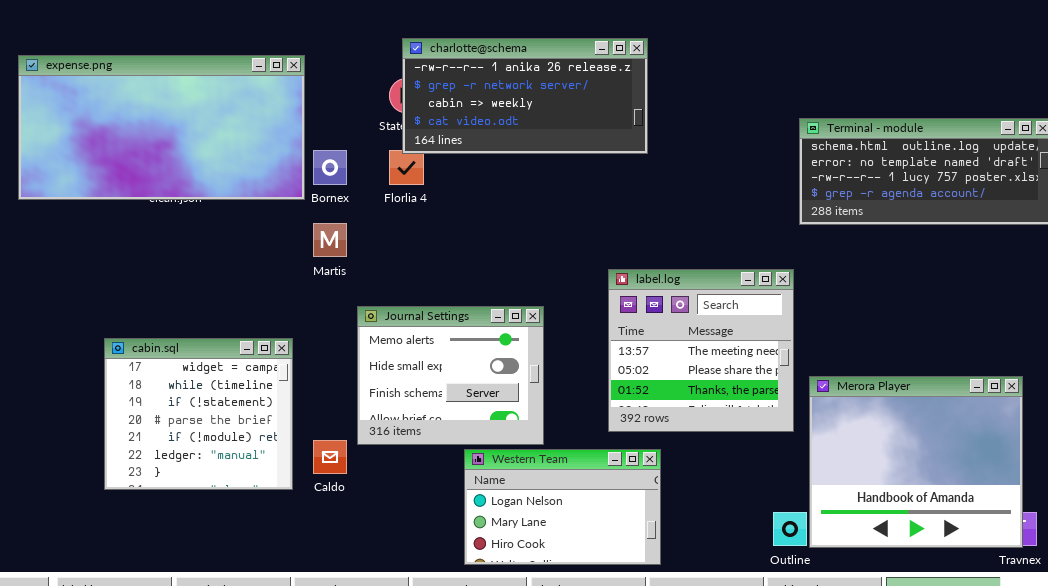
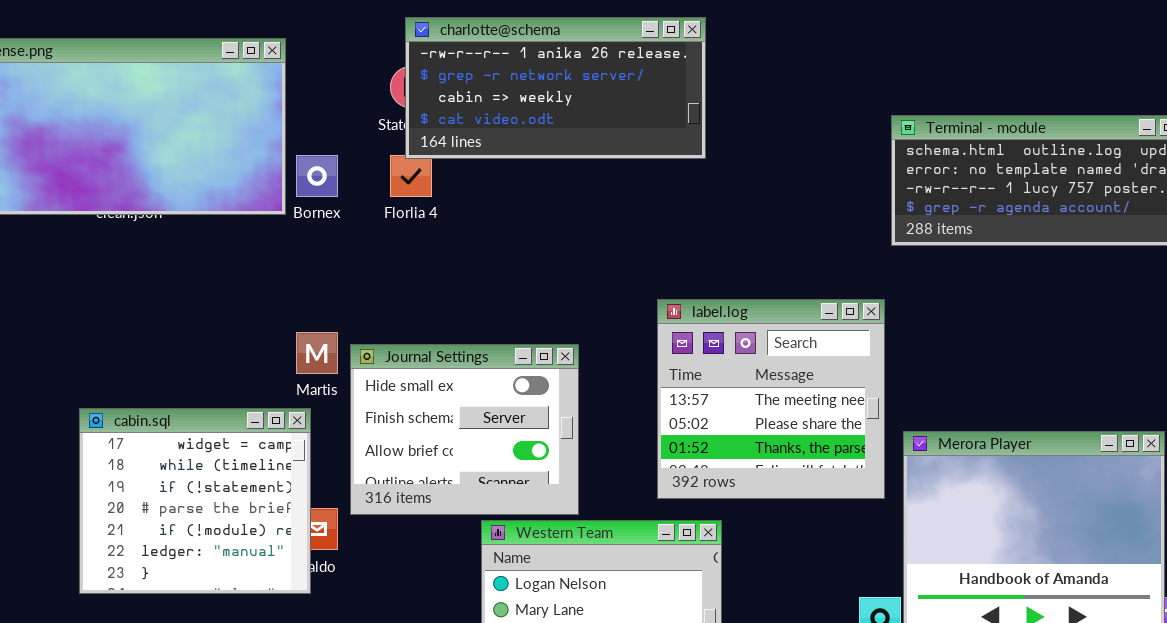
Martis: [313,223,347,257] -> [296,332,338,374], moved
Journal Settings: [357,306,544,445] -> [350,344,579,515], scrolled down 1 row
cabin.sql: [104,338,293,490] -> [79,408,311,594], moved

